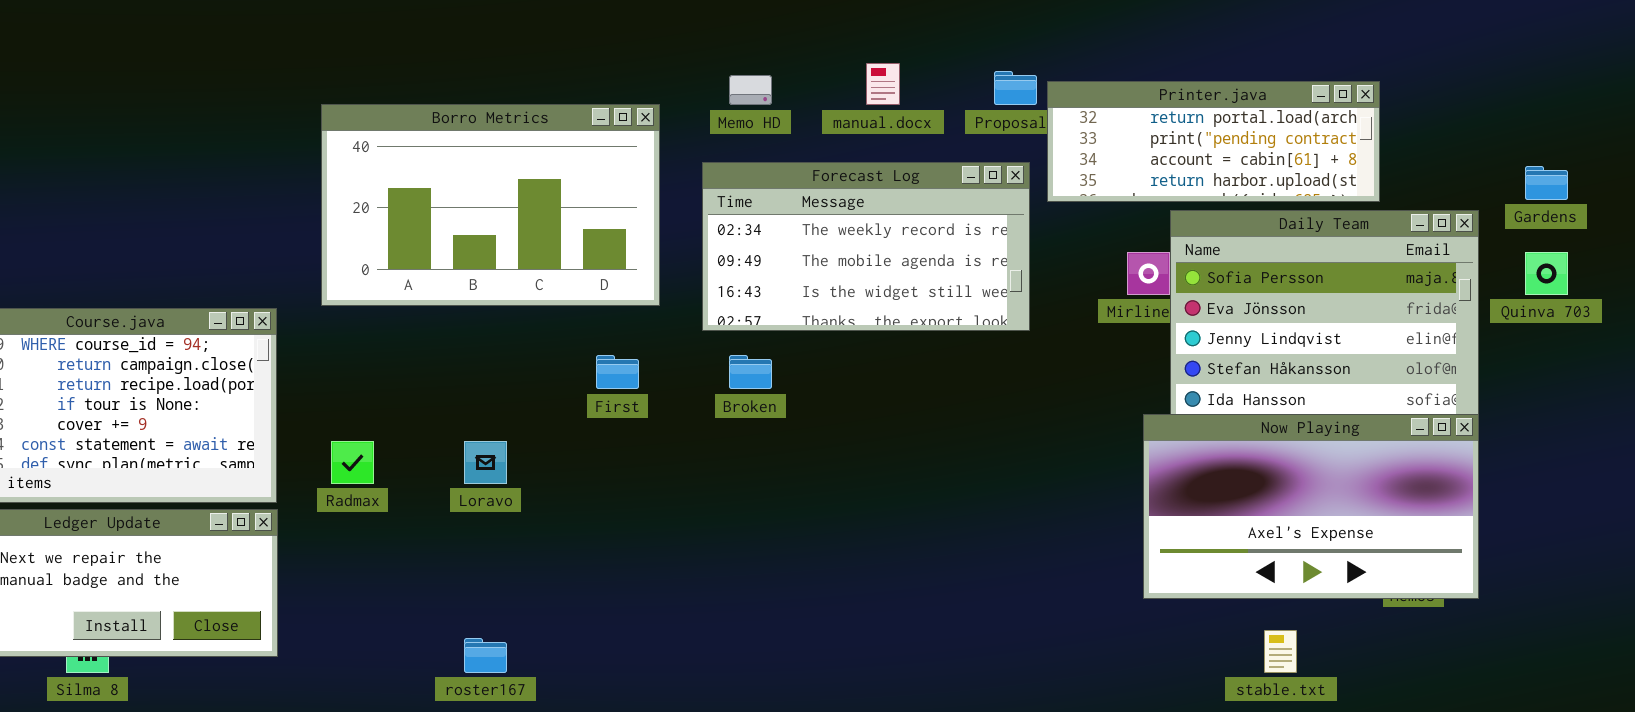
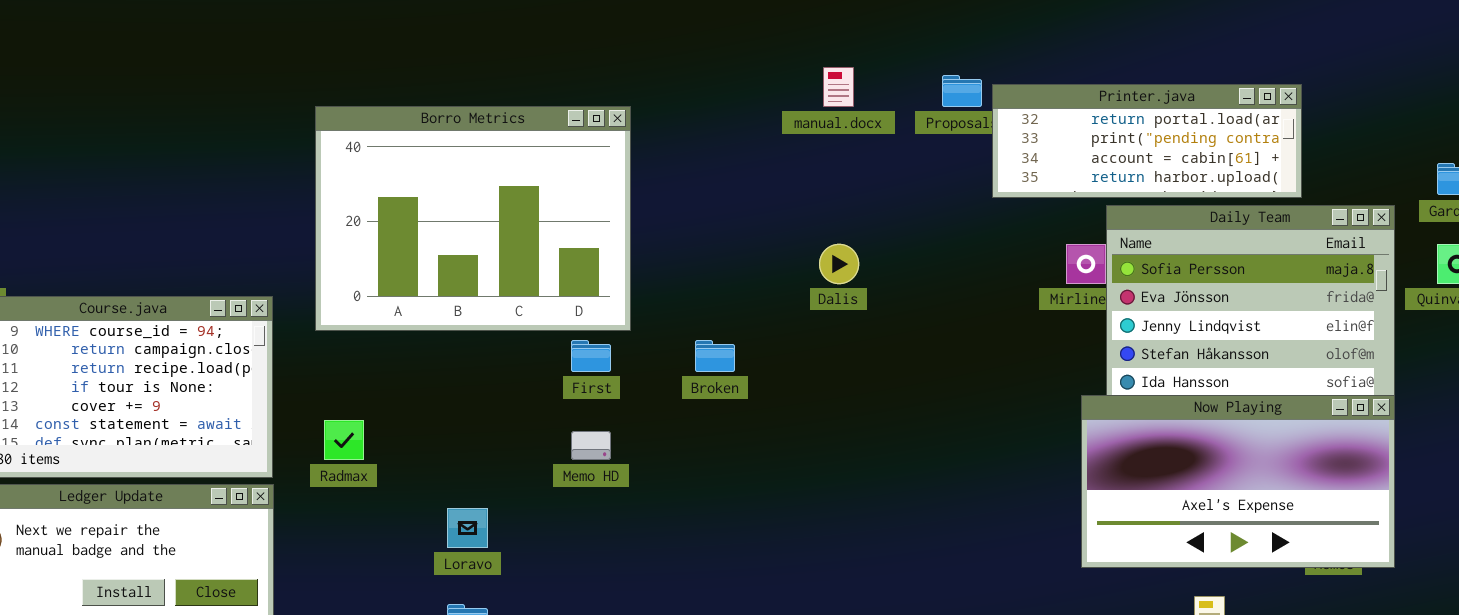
Memo HD: [729,75,772,105] -> [571,431,611,460], moved
Borro Metrics: [321,104,660,306] -> [315,106,631,331], resized
Forecast Log: [702,162,1030,331] -> none, closed
Loravo: [464,441,507,484] -> [447,508,488,548], moved

